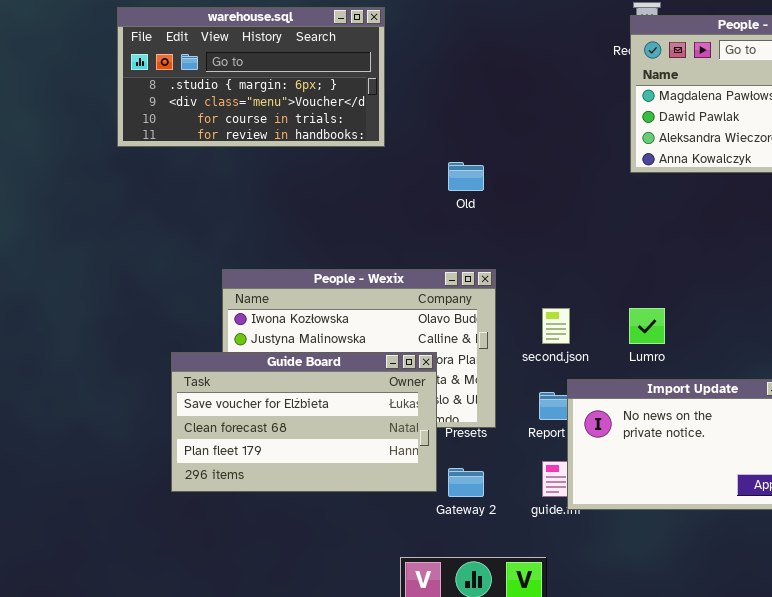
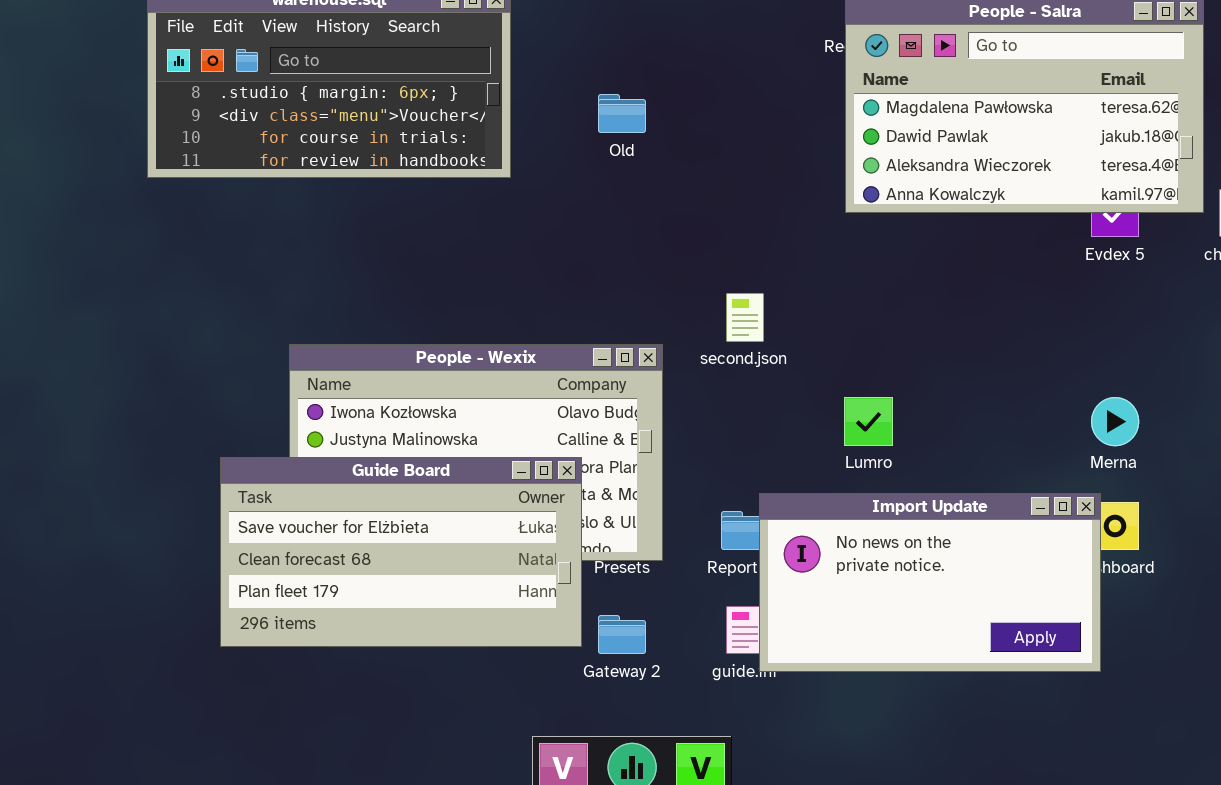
Old: [448,162,484,191] -> [598,94,646,133], moved
second.json: [542,308,570,344] -> [726,293,764,342], moved

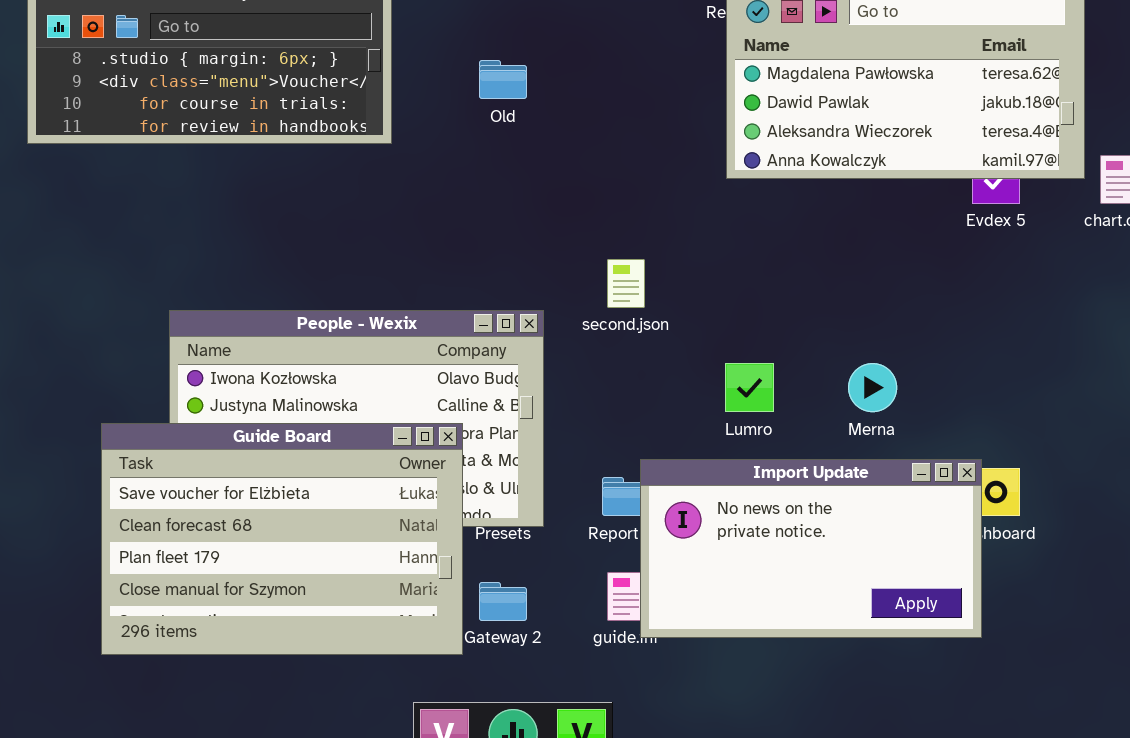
Merna: [1091,397,1139,446] -> [848,363,897,412], moved
Guide Board: [220,457,582,647] -> [101,423,463,655], resized

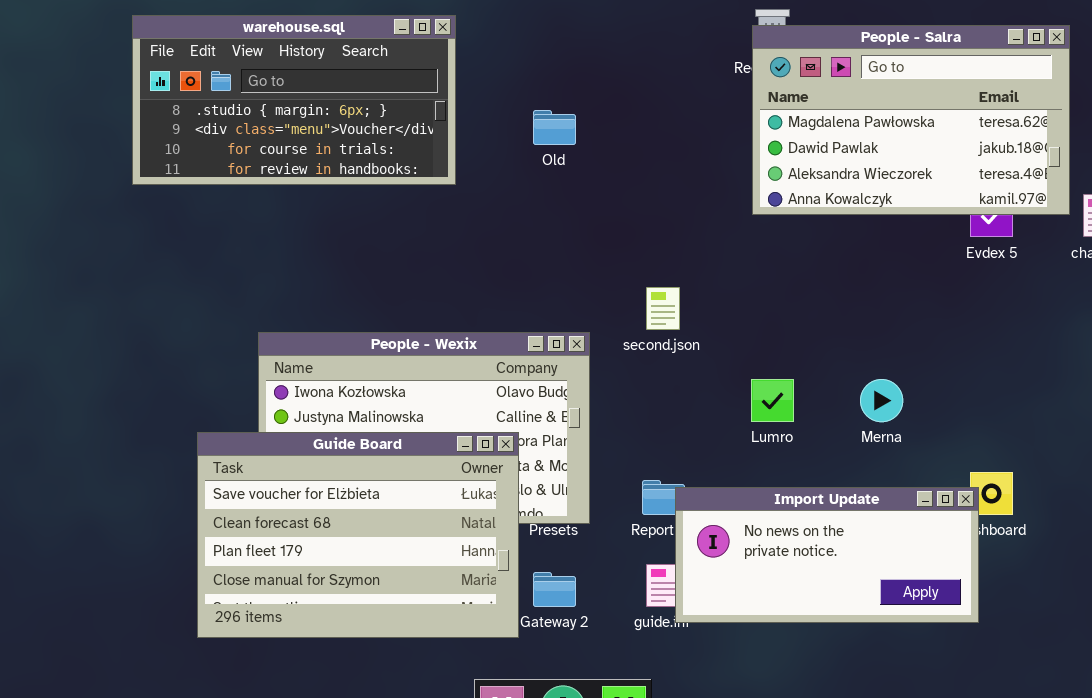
Import Update: [640,459,982,638] -> [675,487,979,623], resized

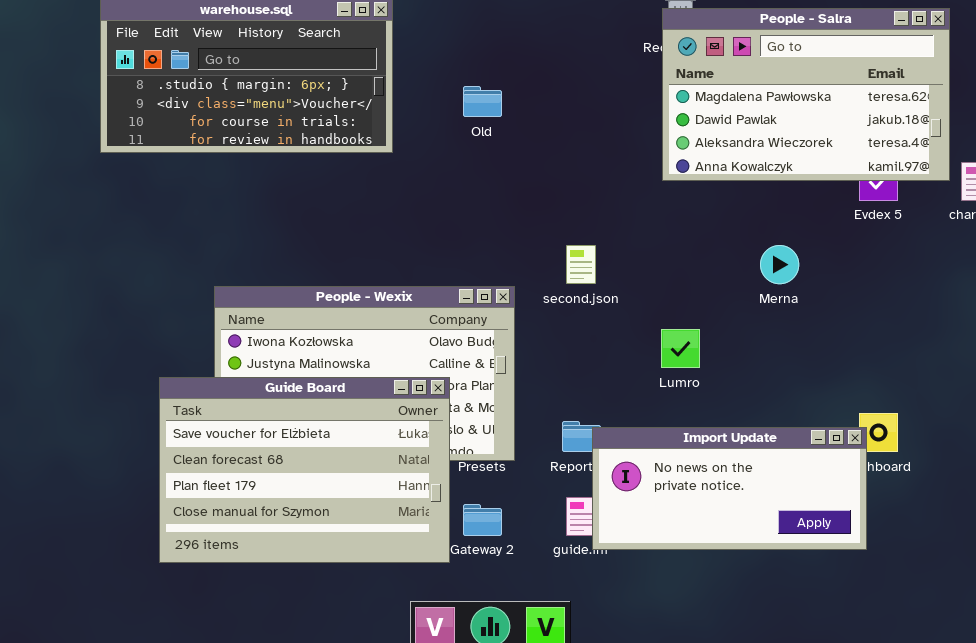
Merna: [860,379,903,422] -> [760,245,799,284], moved

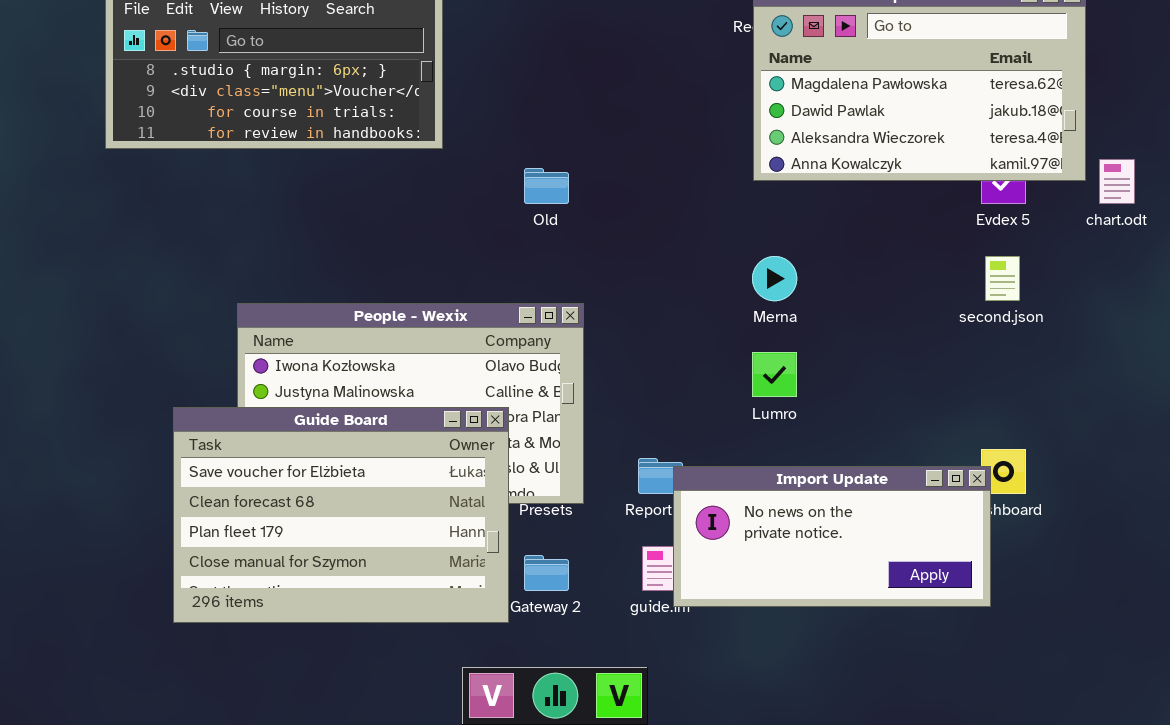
Old: [463,86,502,117] -> [524,168,569,204], moved
second.json: [566,245,596,284] -> [985,256,1020,301], moved
Merna: [760,245,799,284] -> [752,256,797,301], moved

